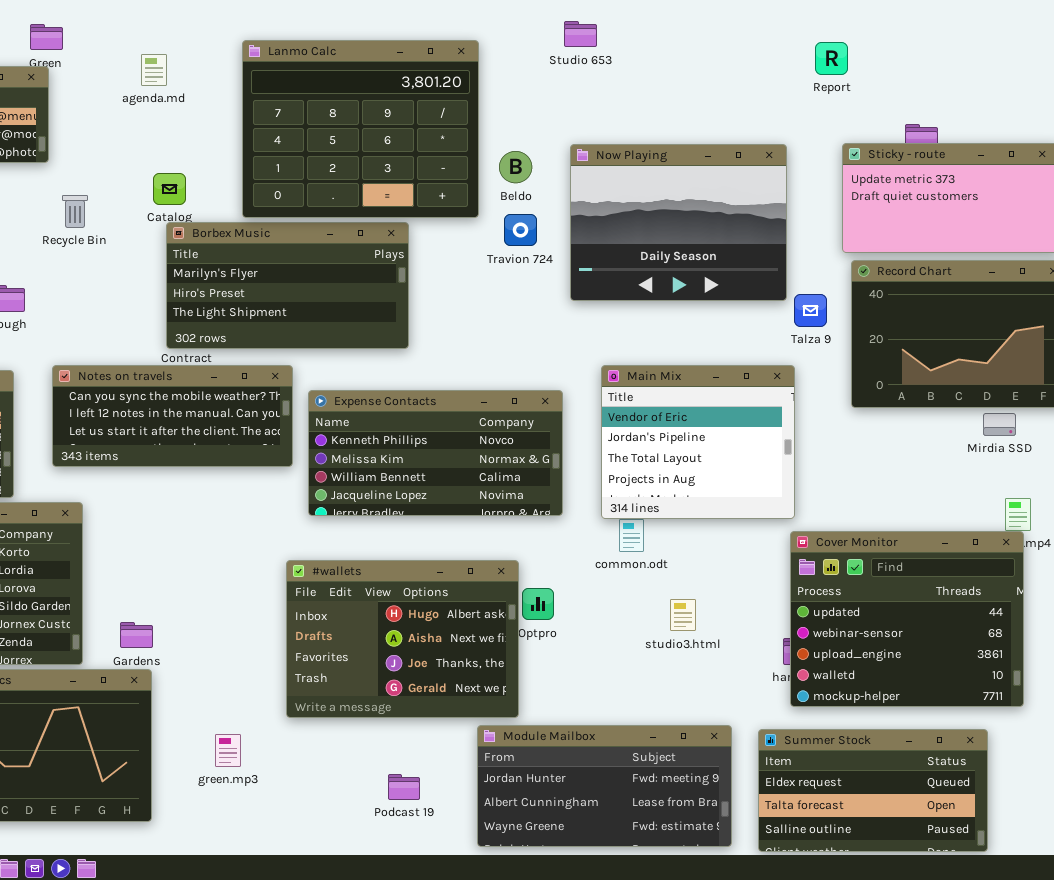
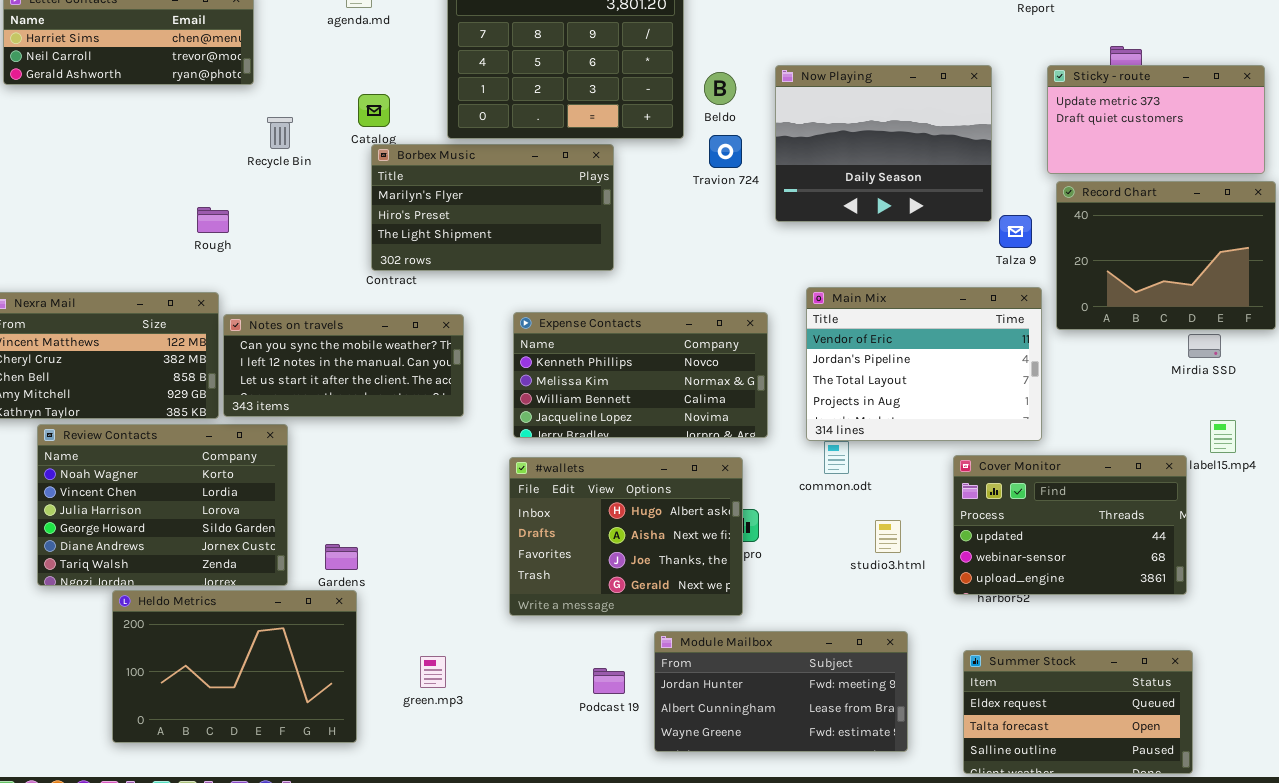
Notes on travels: [52,365,293,467] -> [223,314,464,417], moved
Main Mix: [601,365,795,519] -> [806,287,1042,441], resized
Cover Monitor: [790,531,1024,707] -> [953,455,1187,595], moved, resized
#wallets: [286,560,519,718] -> [509,457,743,616], moved
Module Mailbox: [477,725,732,847] -> [654,631,908,752], moved
Podcast 19: [388,774,420,800] -> [593,668,625,694], moved

